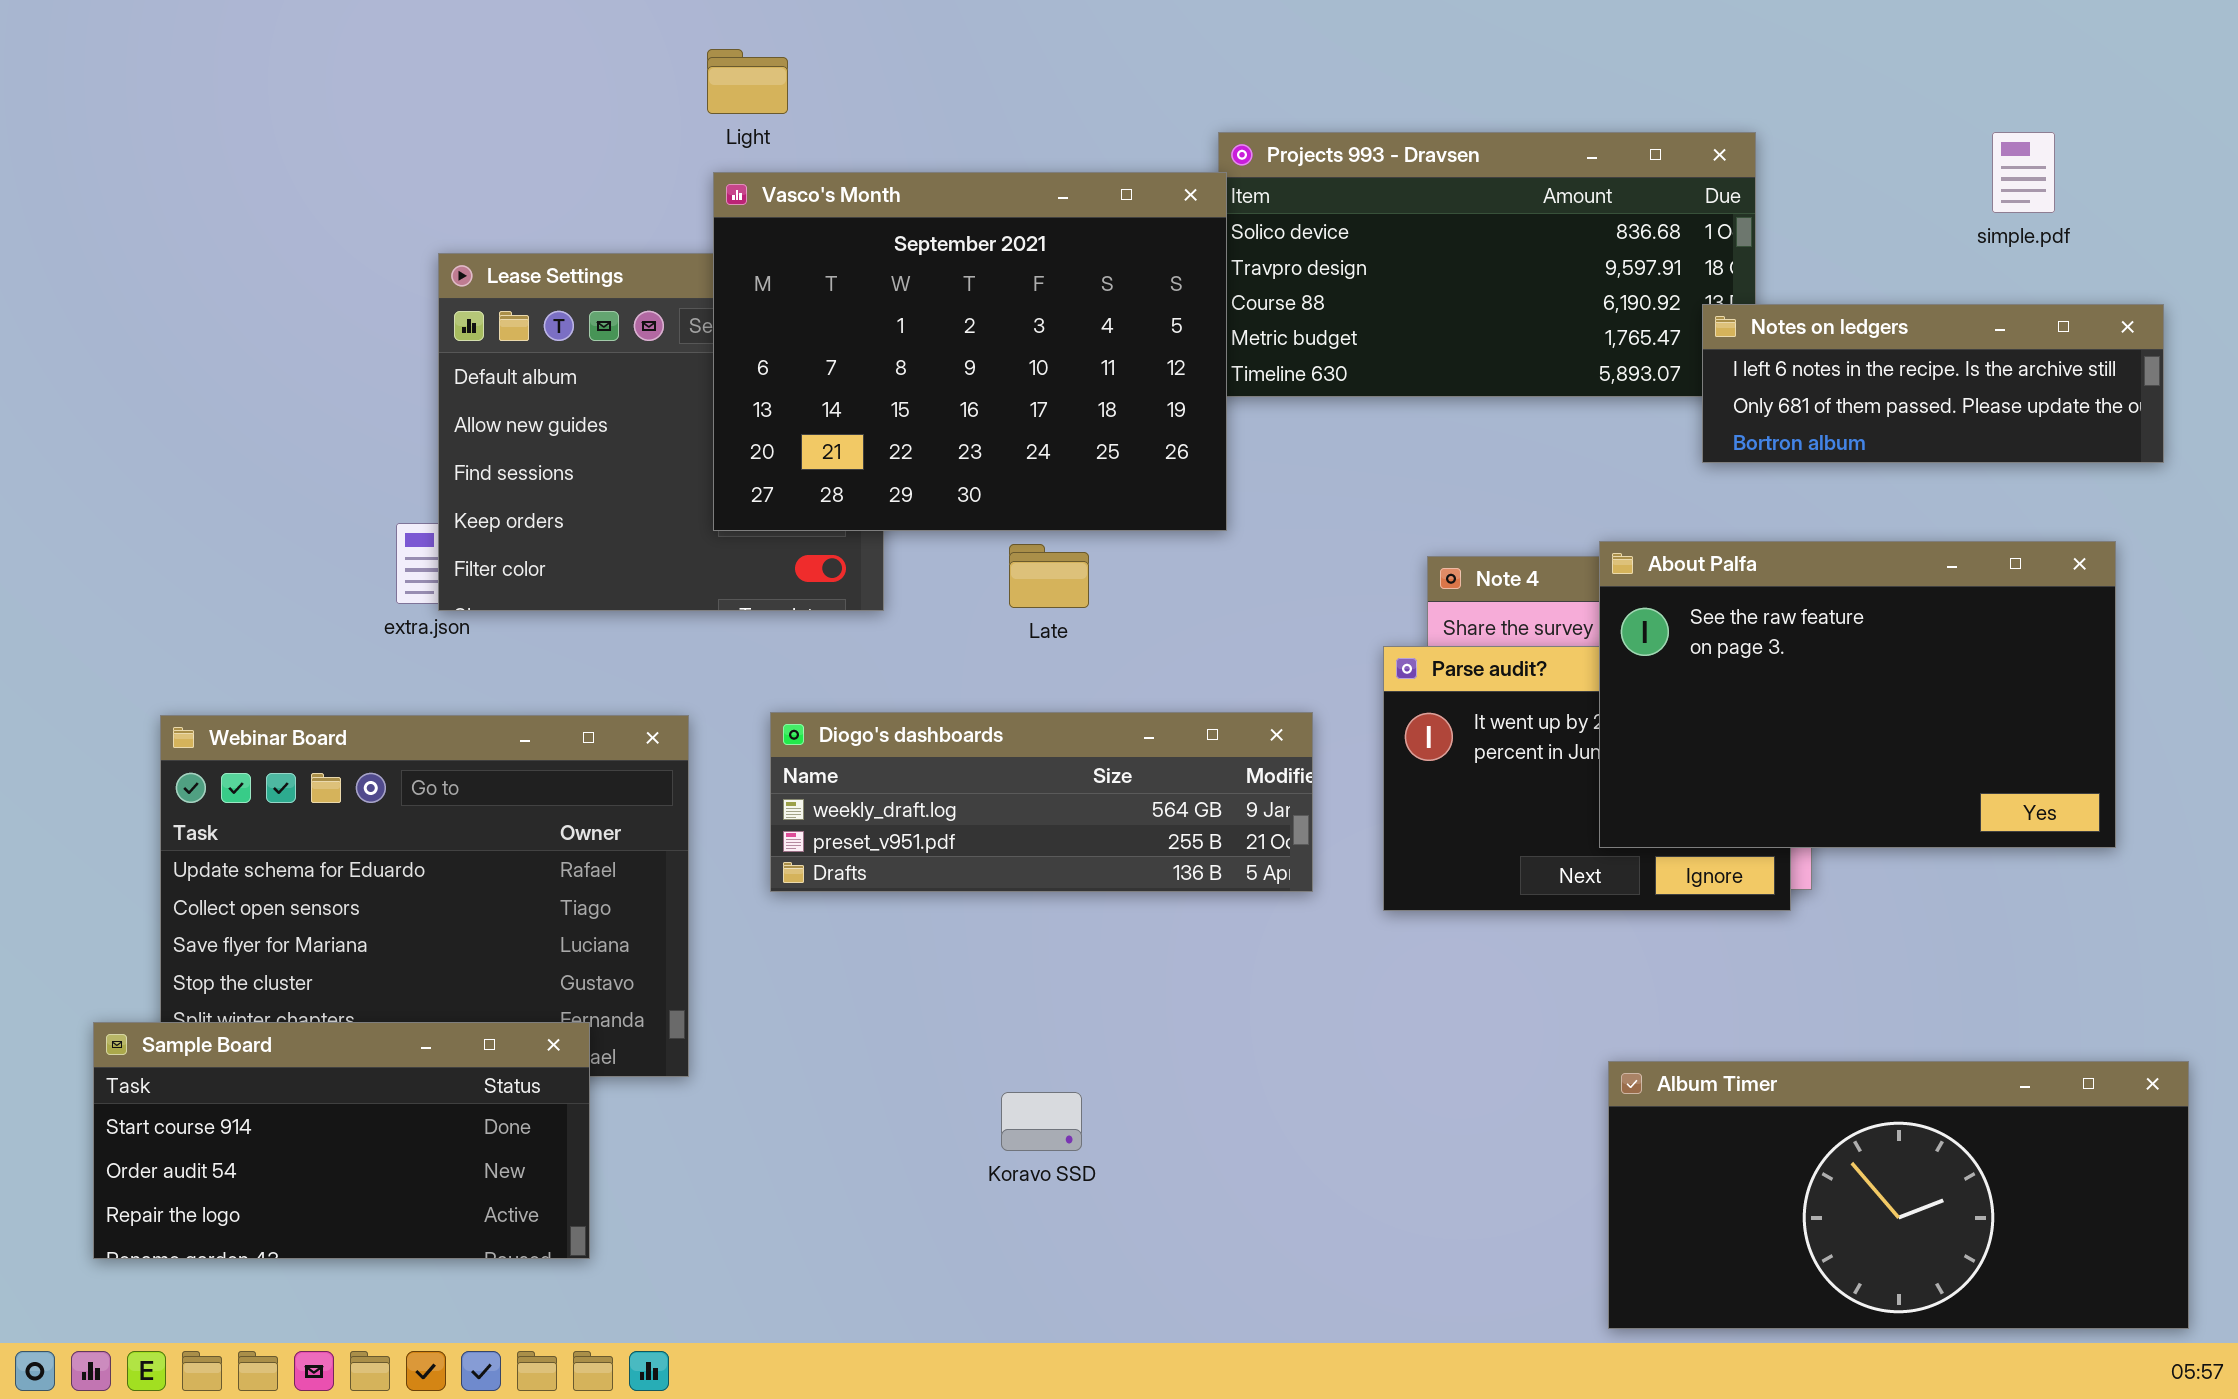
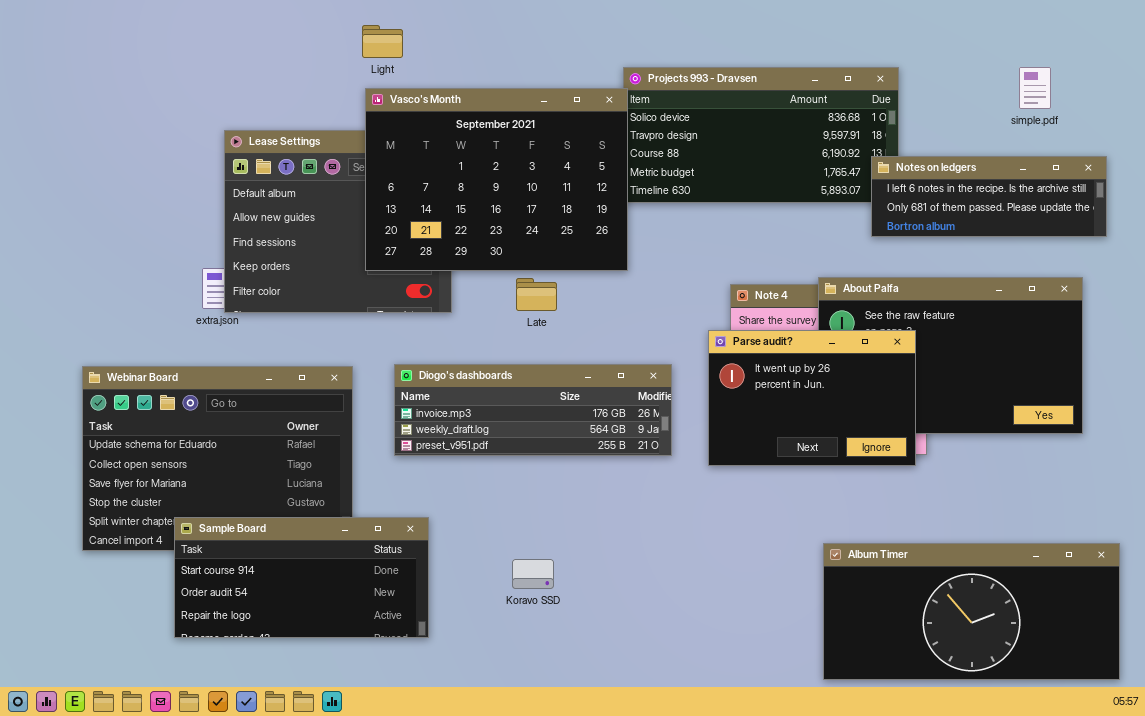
Parse audit?: [1383,646,1791,911] -> [708,330,916,466], raised
Diogo's dashboards: [770,712,1313,892] -> [394,364,672,456], scrolled up 1 row
Sample Board: [93,1022,590,1259] -> [174,517,429,638], moved

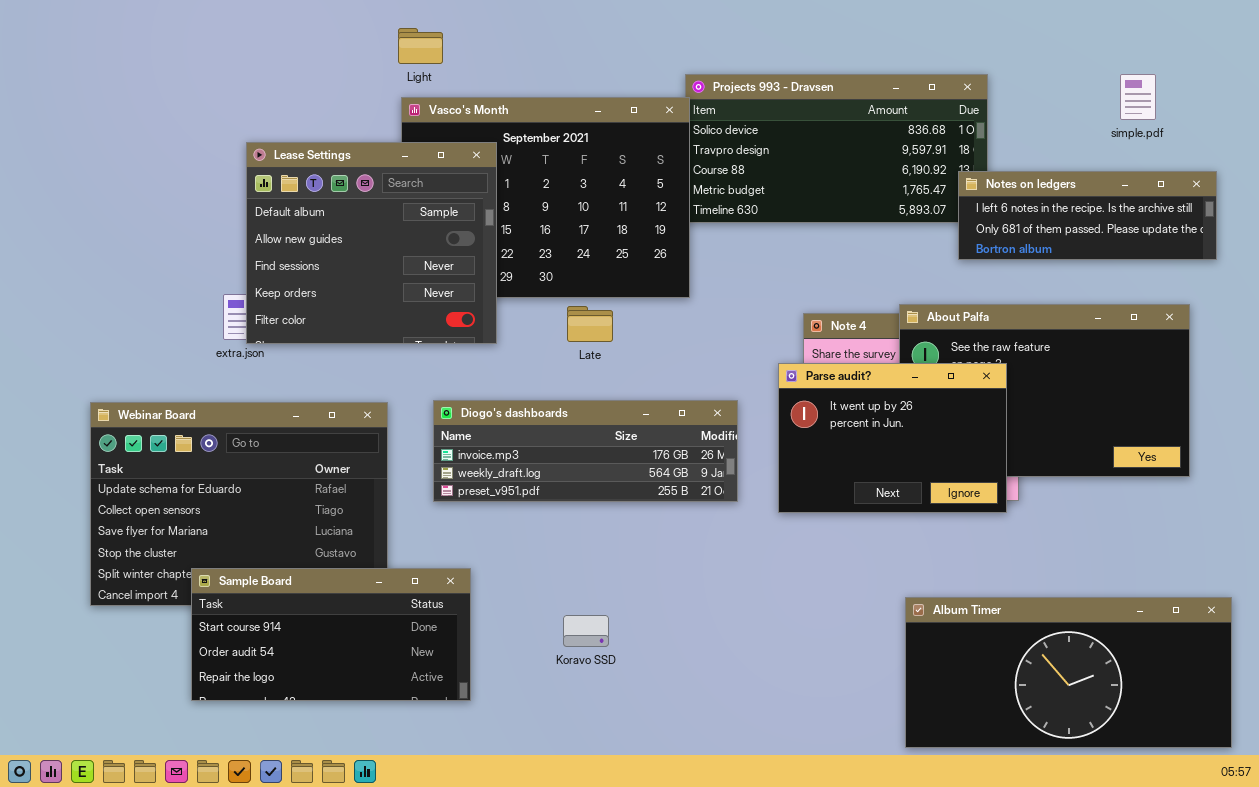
Lease Settings: [224,130,452,313] -> [246,142,497,344], raised

